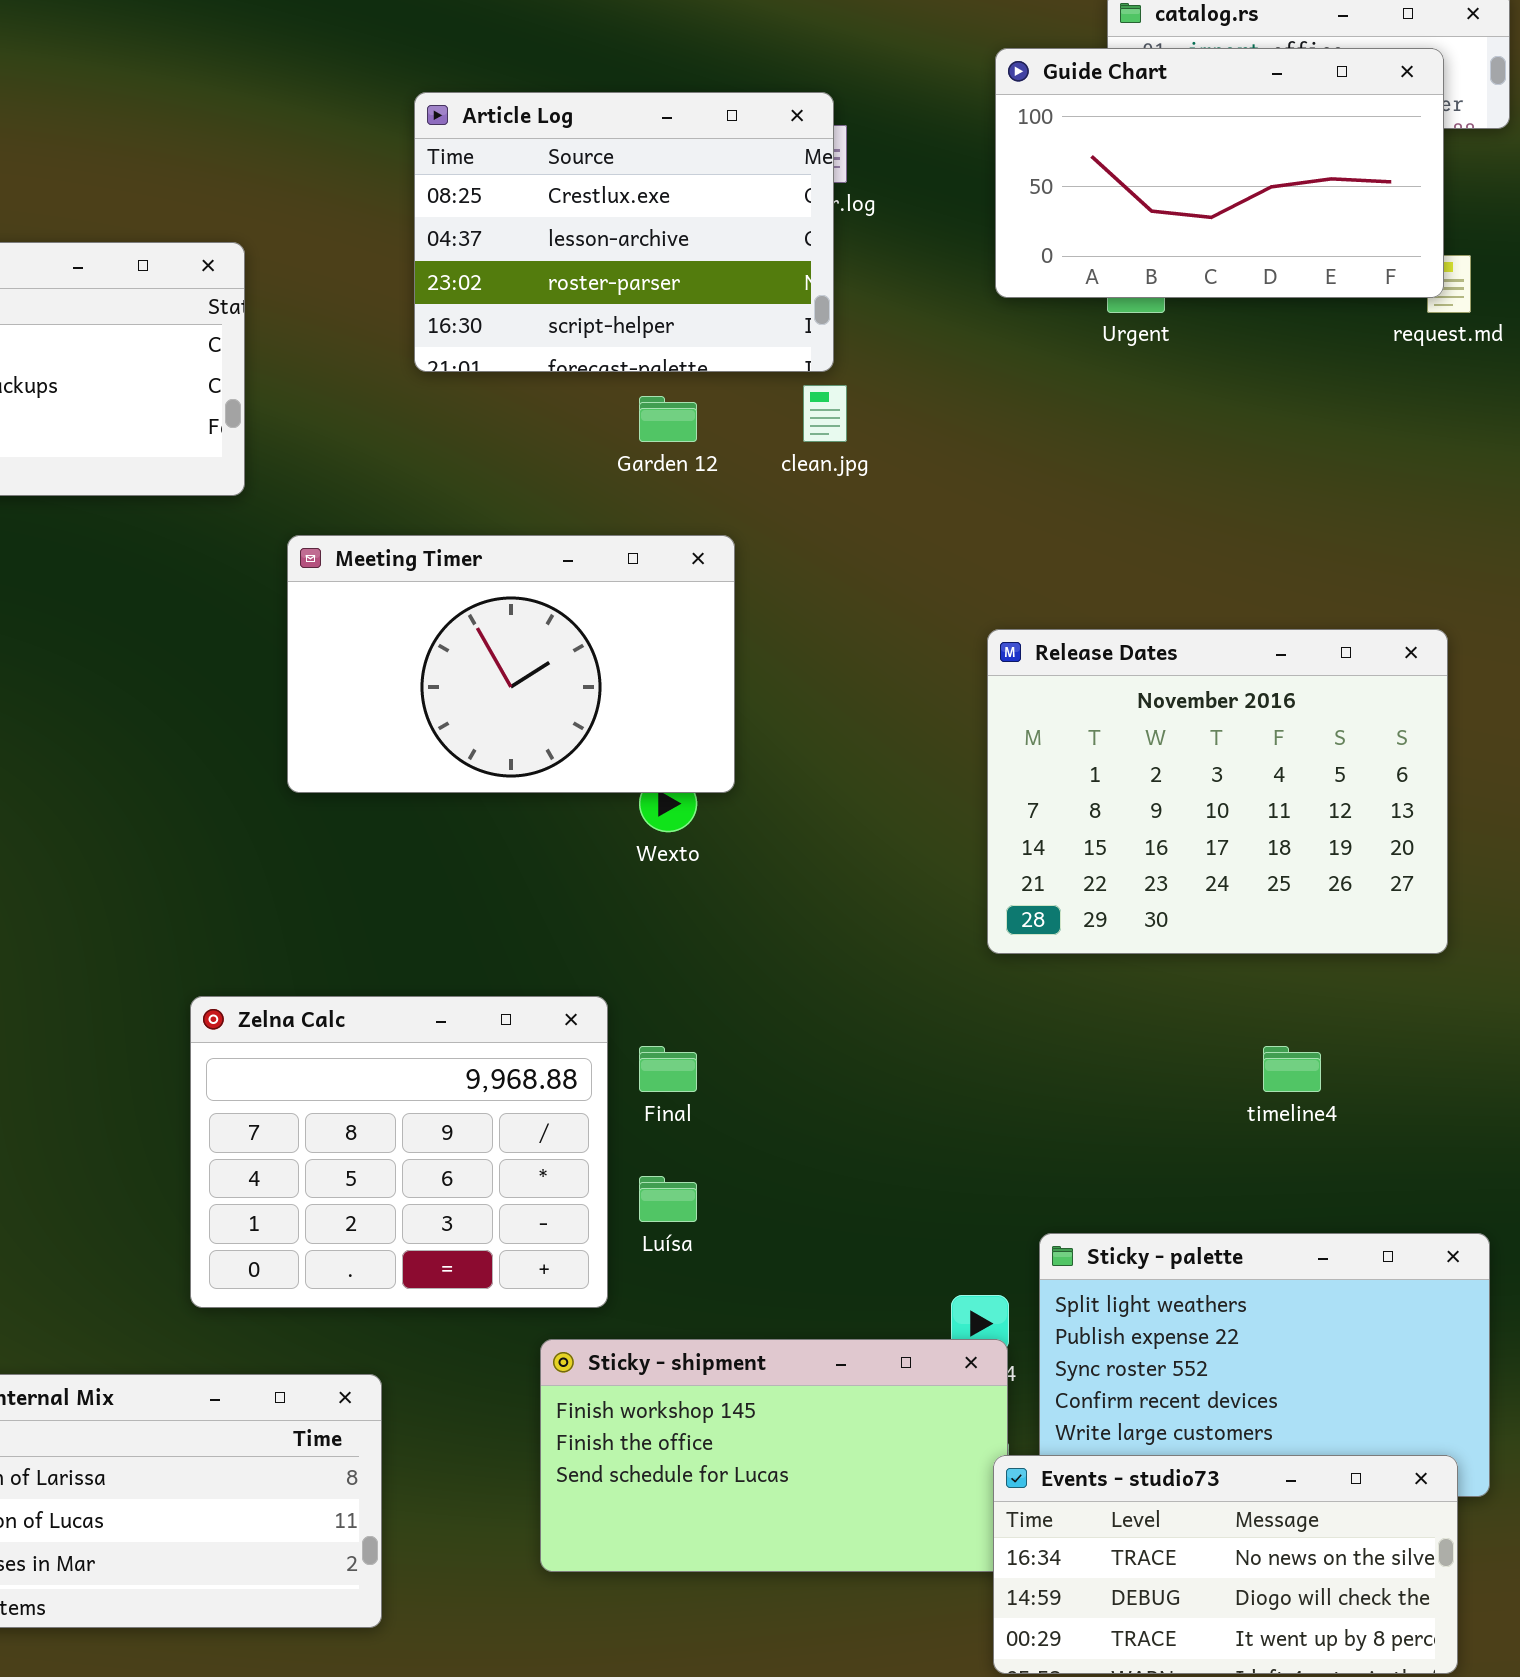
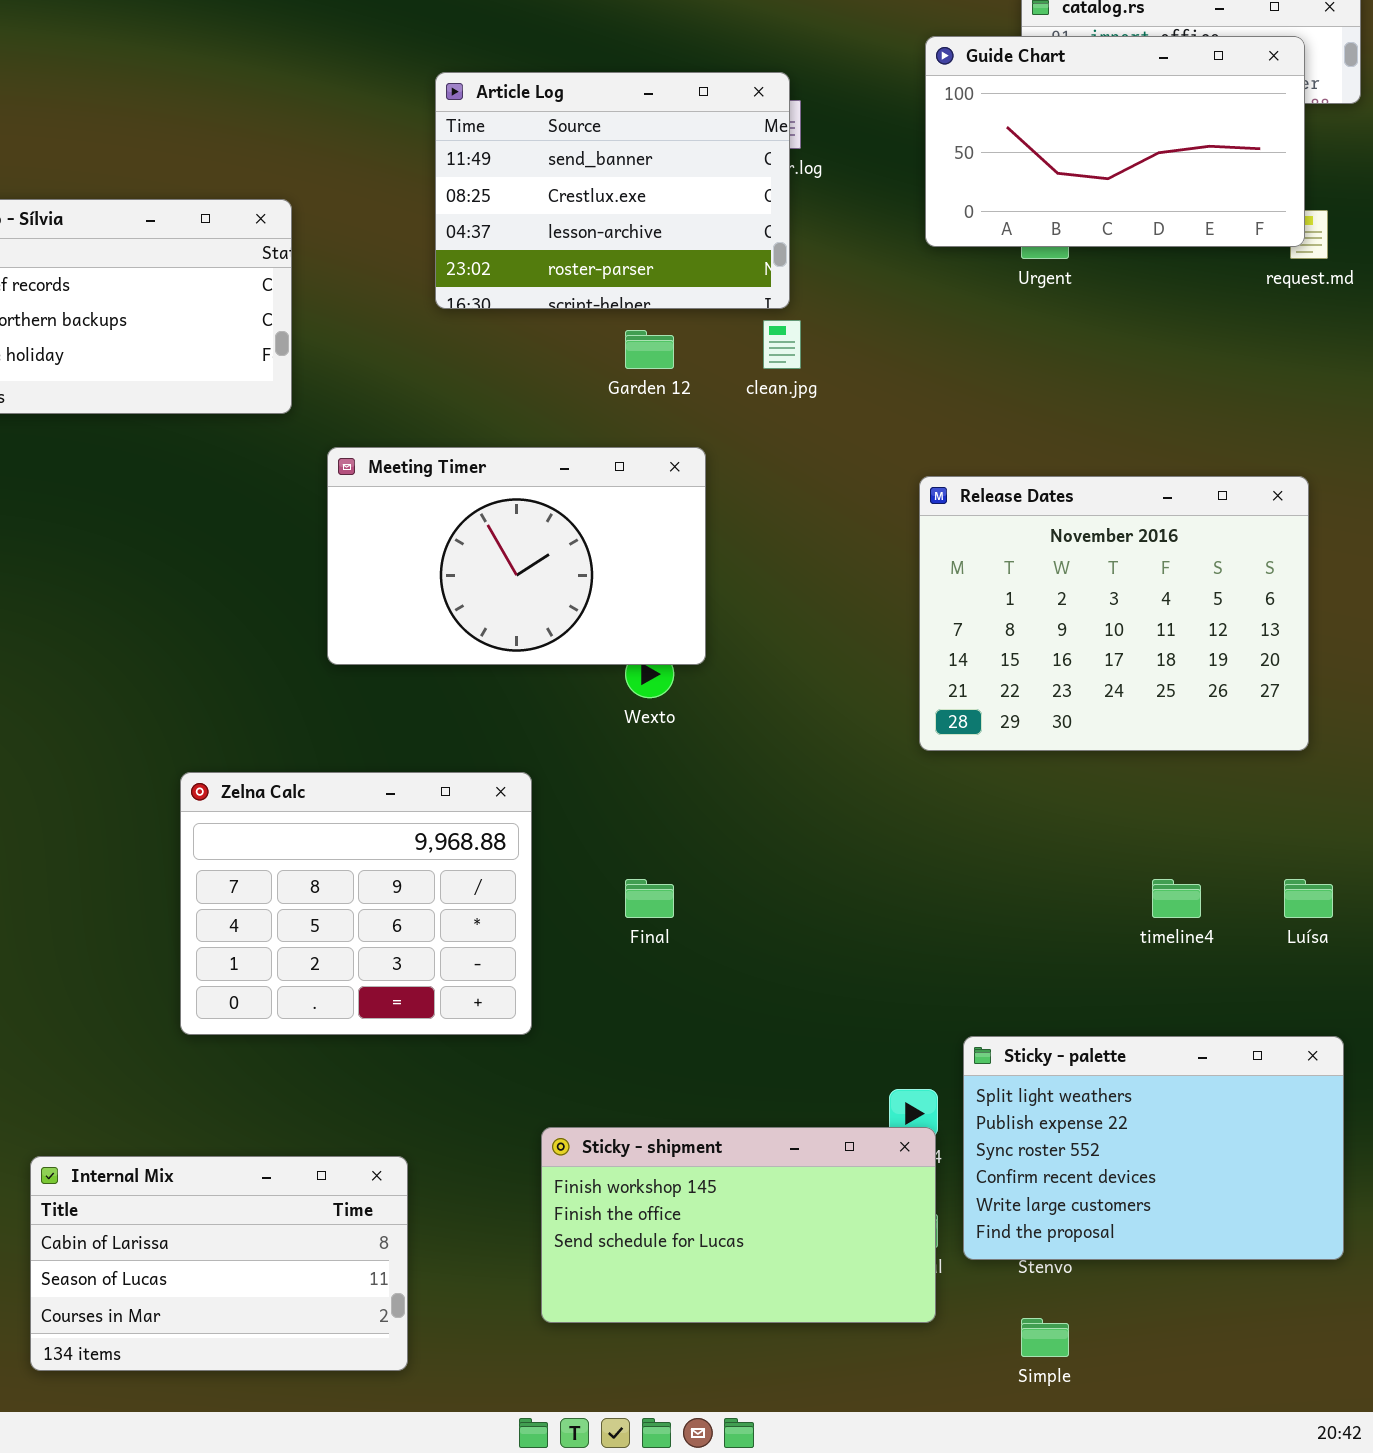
Article Log: [414,92,834,372] -> [435,72,790,309], scrolled up 1 row
Release Dates: [987,629,1448,954] -> [919,476,1309,751], moved
Zelna Calc: [190,996,608,1308] -> [180,772,532,1035], moved
Luísa: [639,1176,697,1222] -> [1284,879,1333,918], moved
Events - studio73: [993,1455,1458,1674] -> none, closed

